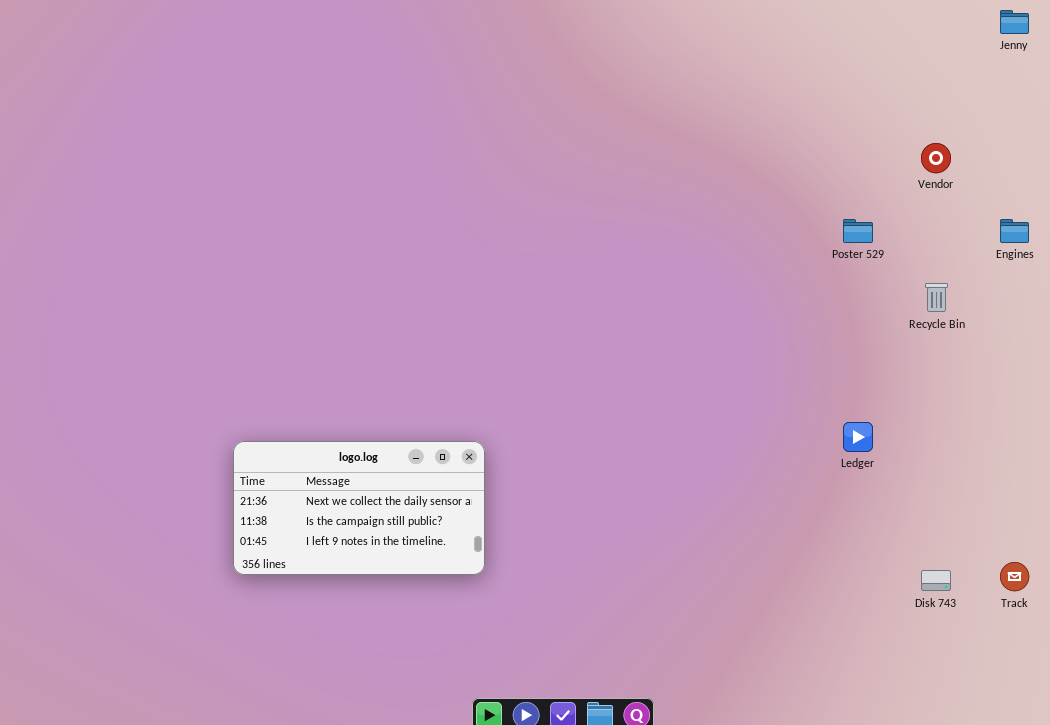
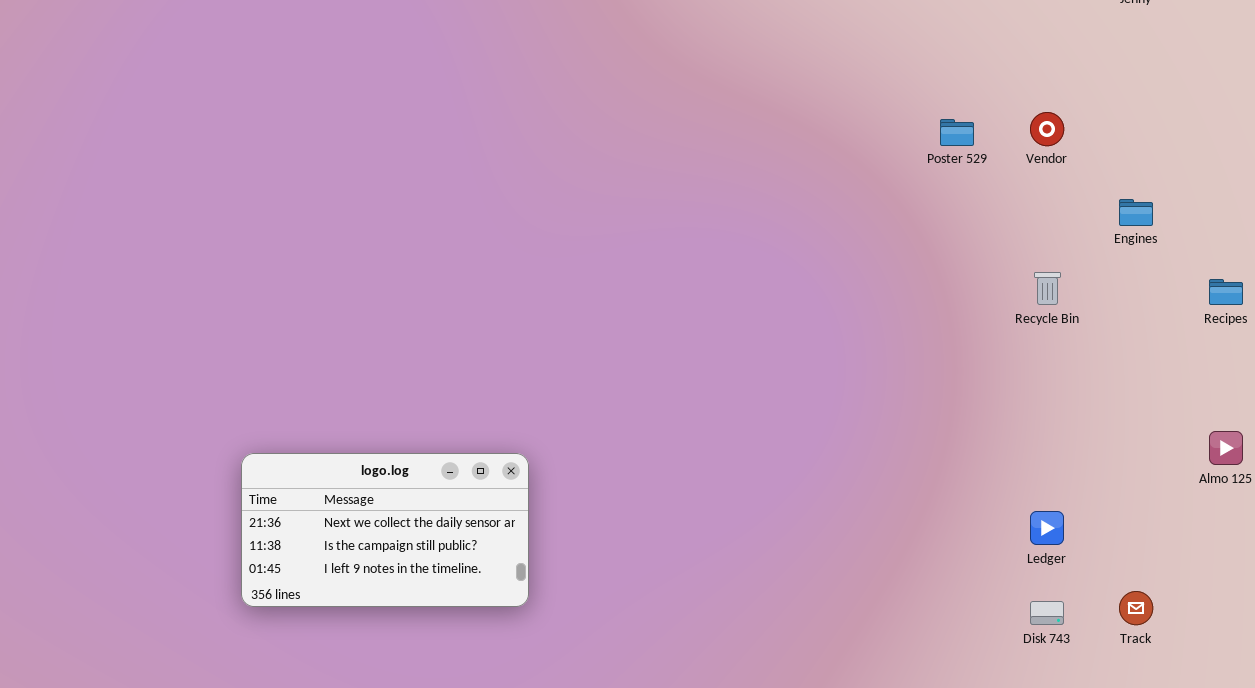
Poster 529: [843,219,873,243] -> [940,119,974,146], moved
Ledger: [843,422,873,452] -> [1030,511,1064,545], moved

